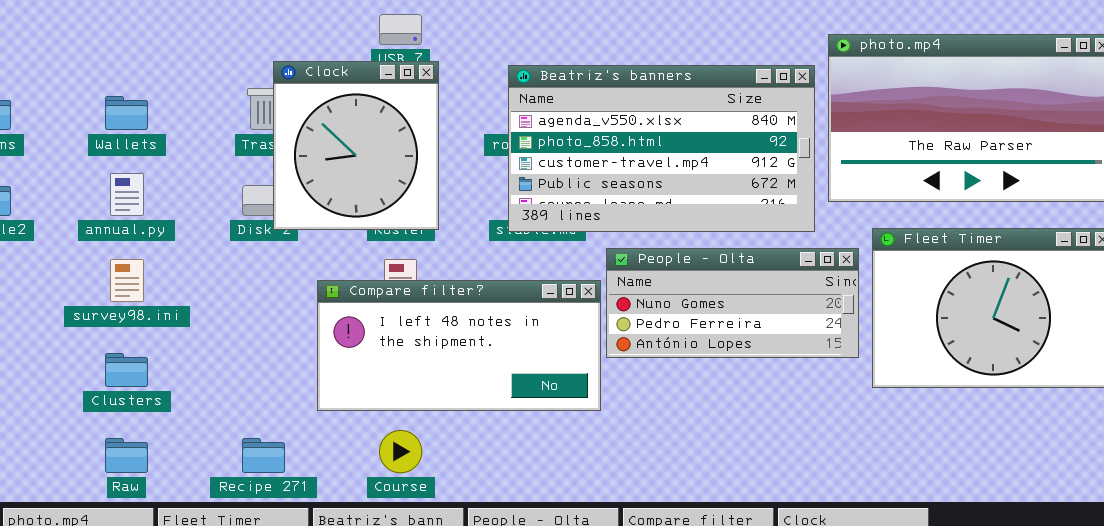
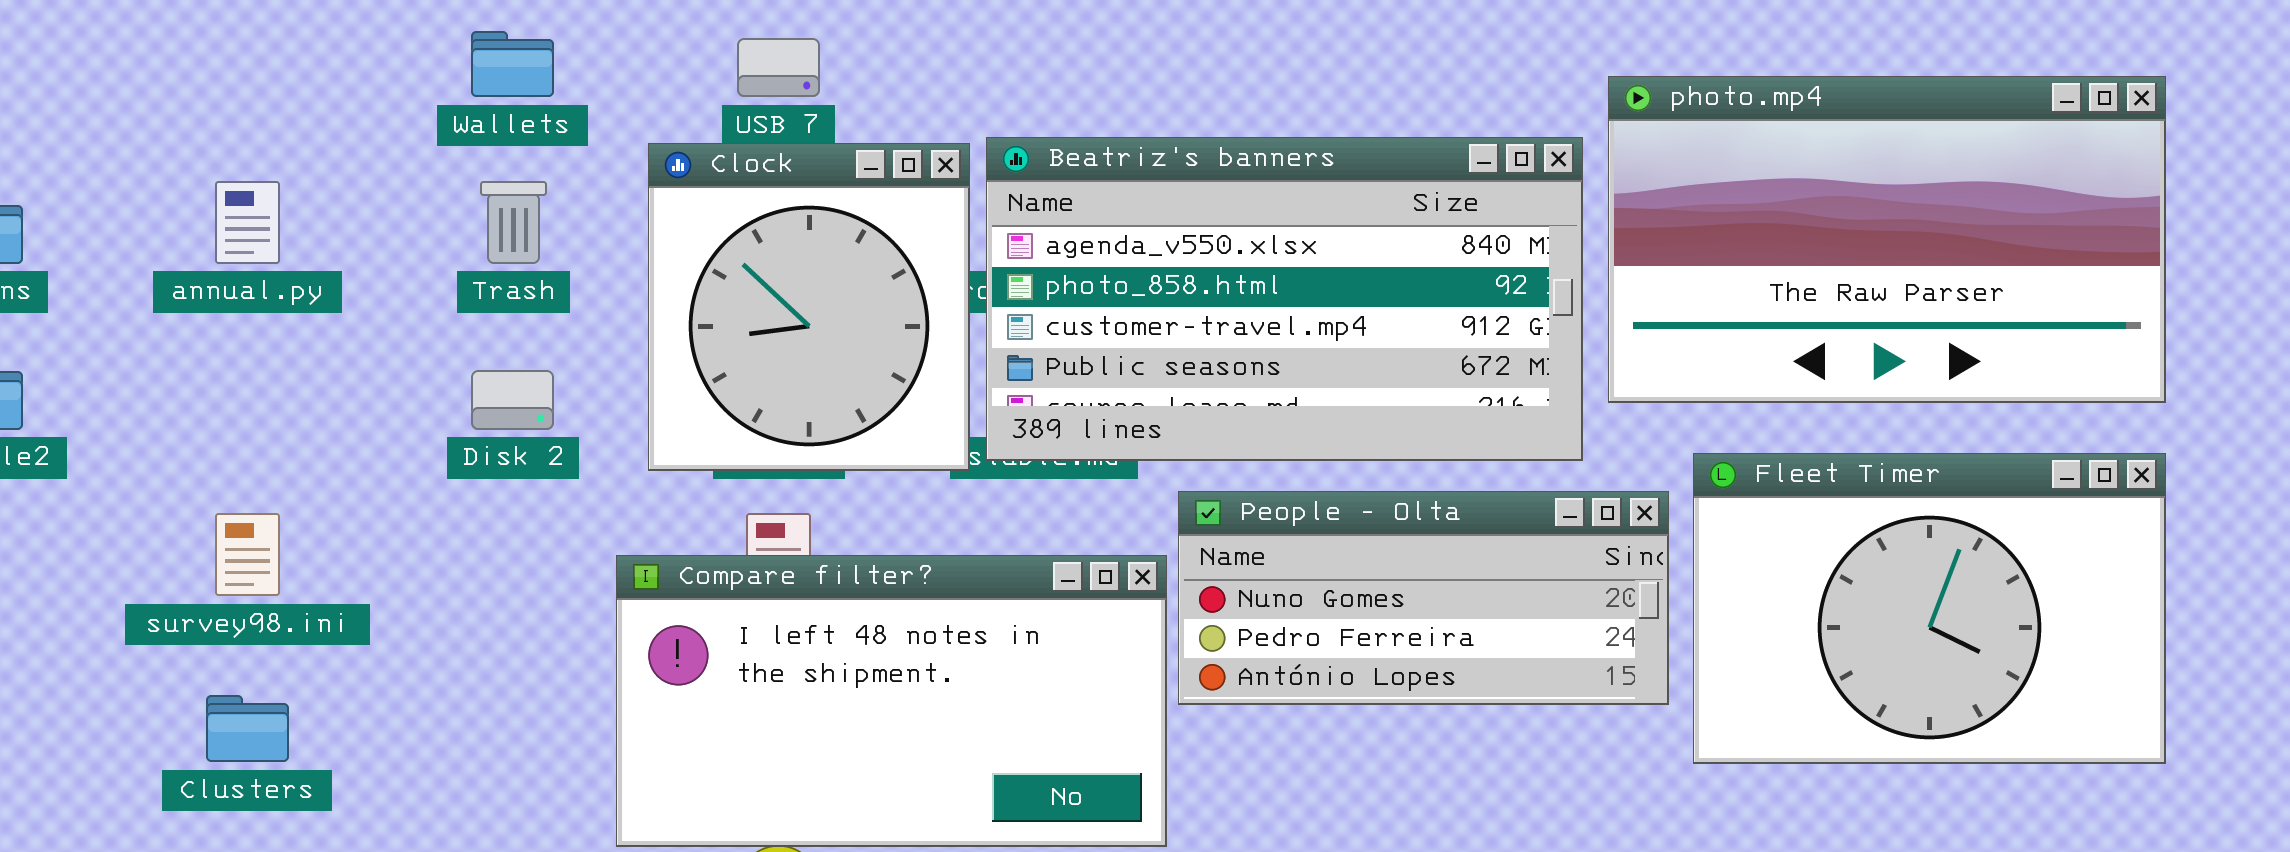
Clock: [273,61,439,230] -> [648,143,970,471], moved
Wallets: [105,96,148,130] -> [471,31,554,97], moved
annual.py: [110,173,144,216] -> [215,181,280,264], moved
Compare filter?: [317,280,601,411] -> [616,555,1167,847], resized

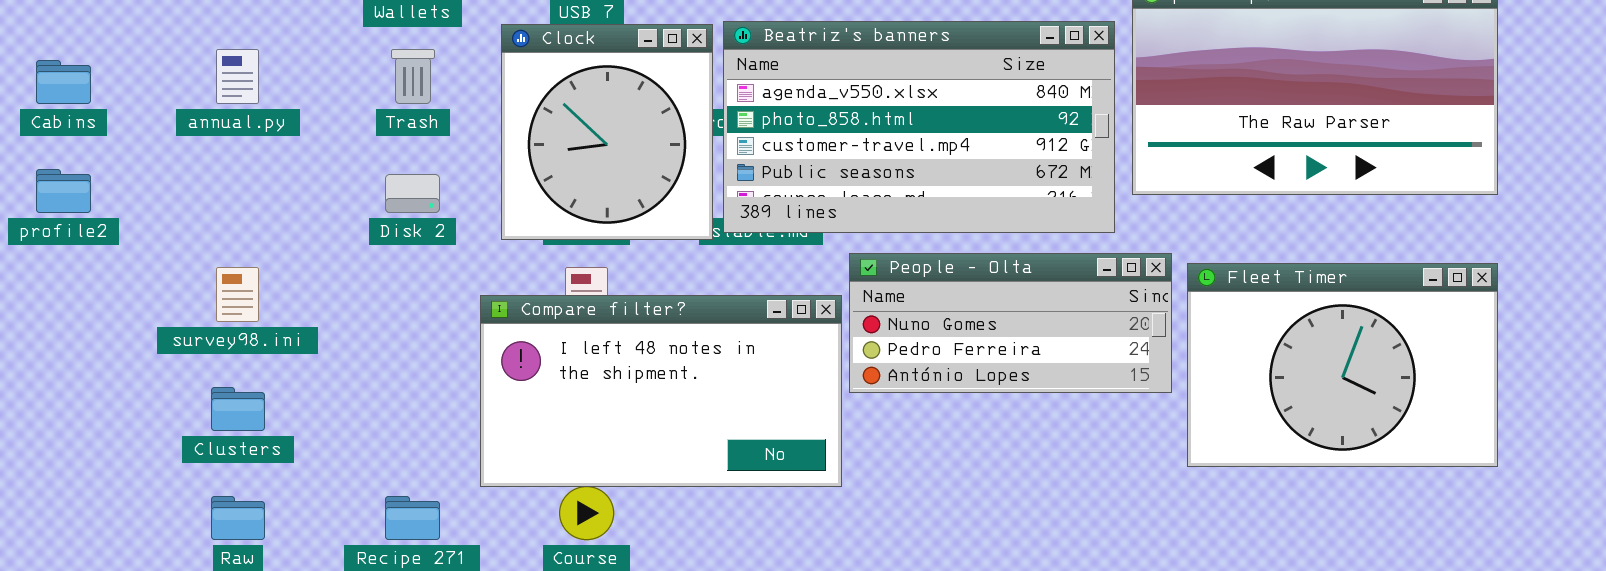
Fleet Timer: [1693,453,2166,764] -> [1187,263,1498,467], moved

